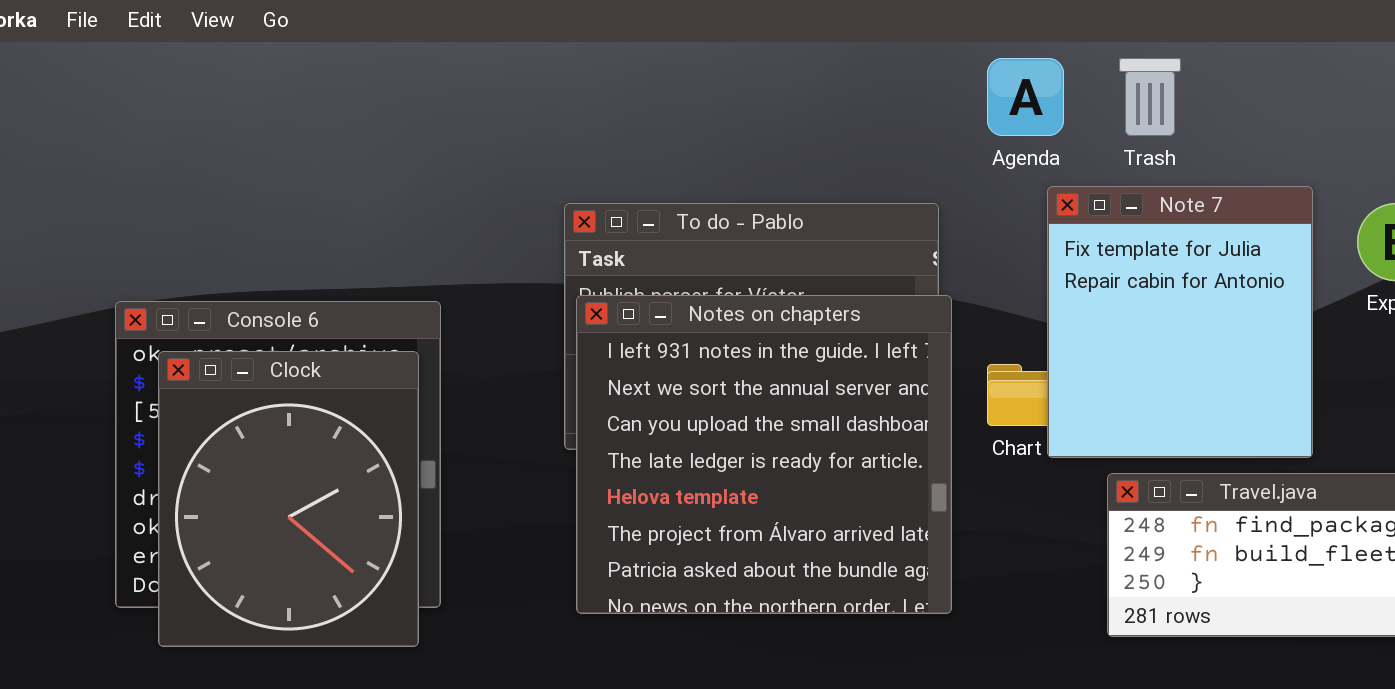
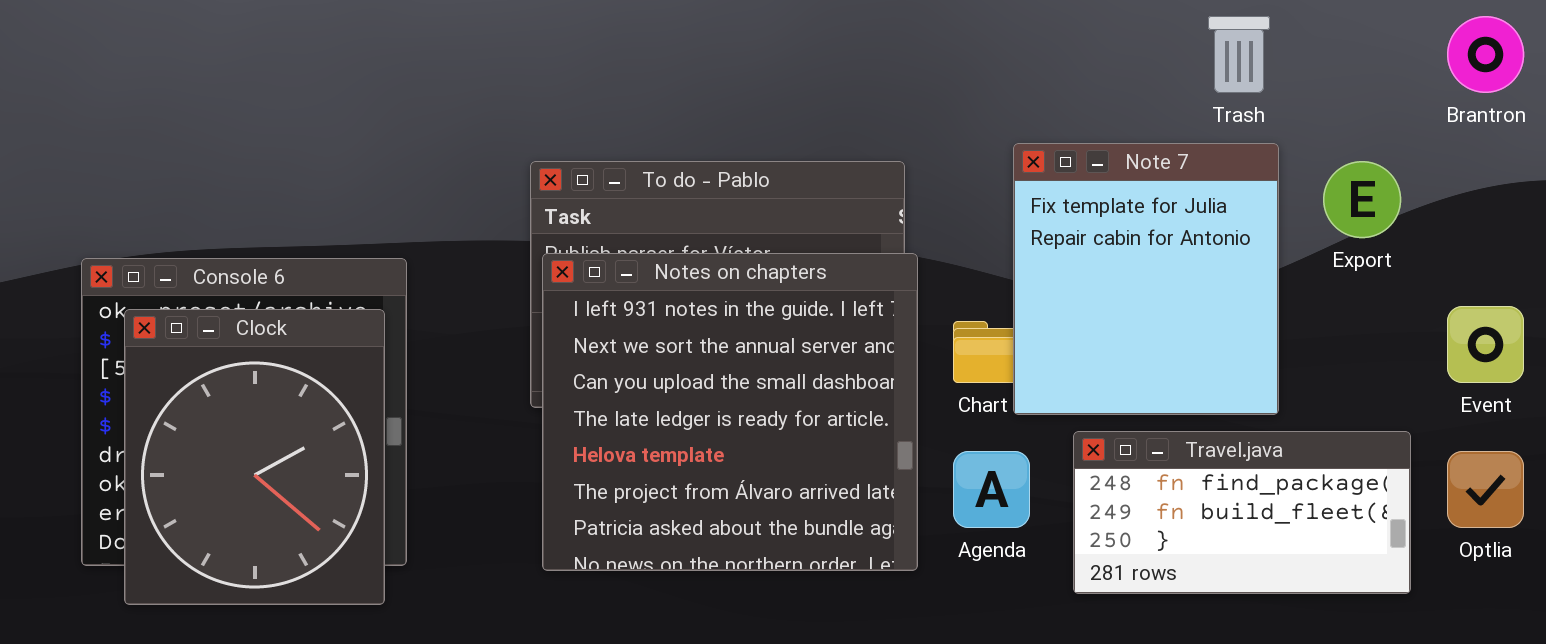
Agenda: [987,58,1064,136] -> [953,451,1030,528], moved
Trash: [1119,58,1181,136] -> [1208,16,1270,93], moved

